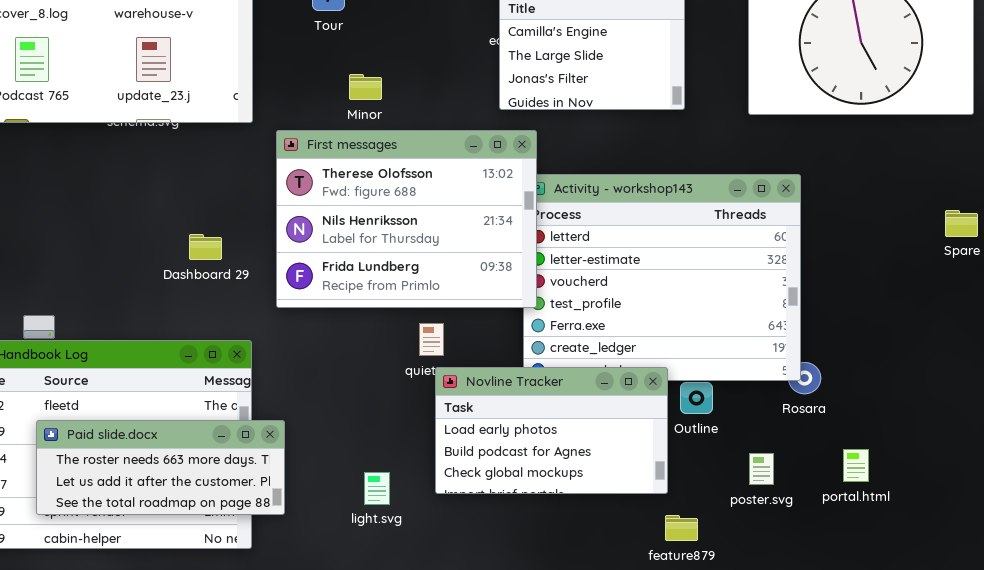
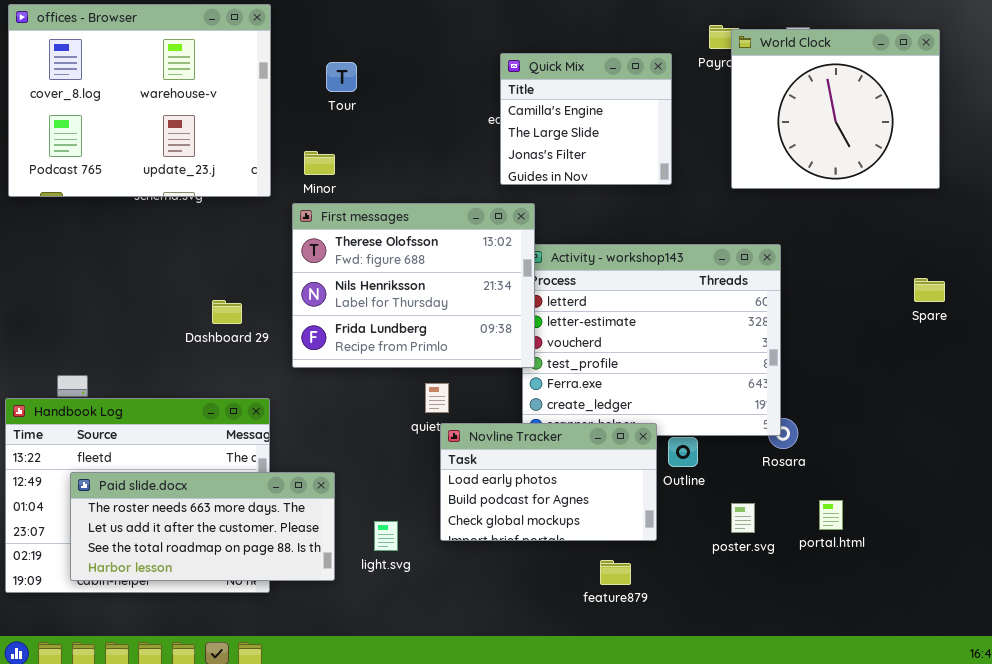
Minor: [349,74,382,100] -> [304,151,335,175], moved
Paid slide.docx: [36,420,285,515] -> [70,472,335,581], resized
feature879: [665,515,698,541] -> [600,560,631,585], moved

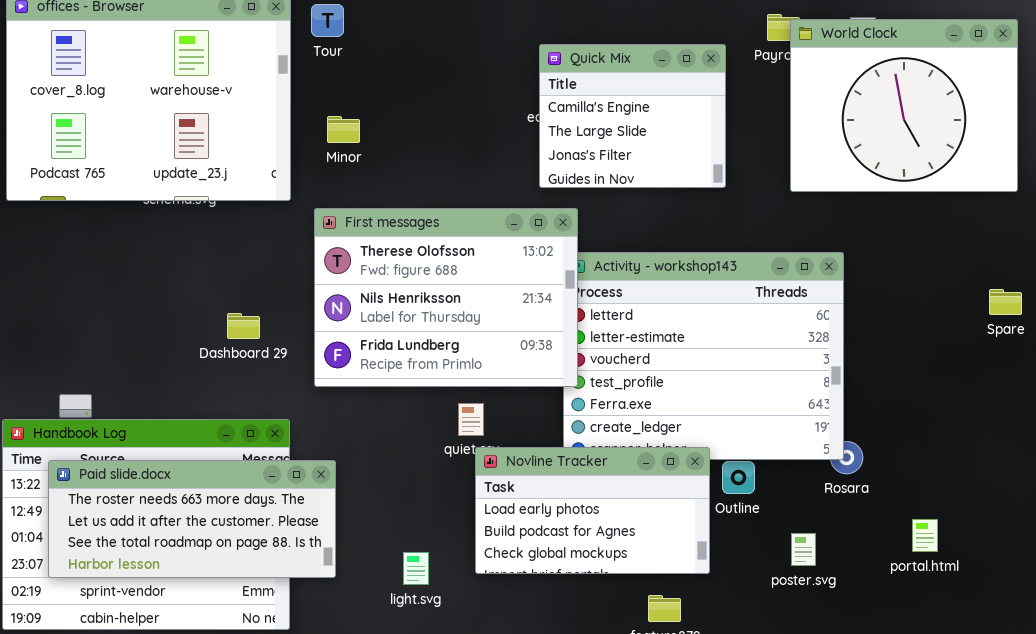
Tour: [326,62,357,92] -> [311,4,344,37], moved
Minor: [304,151,335,175] -> [327,116,360,143], moved
Paid slide.docx: [70,472,335,581] -> [48,460,336,578], moved
portal.html: [819,500,843,530] -> [912,519,938,552], moved

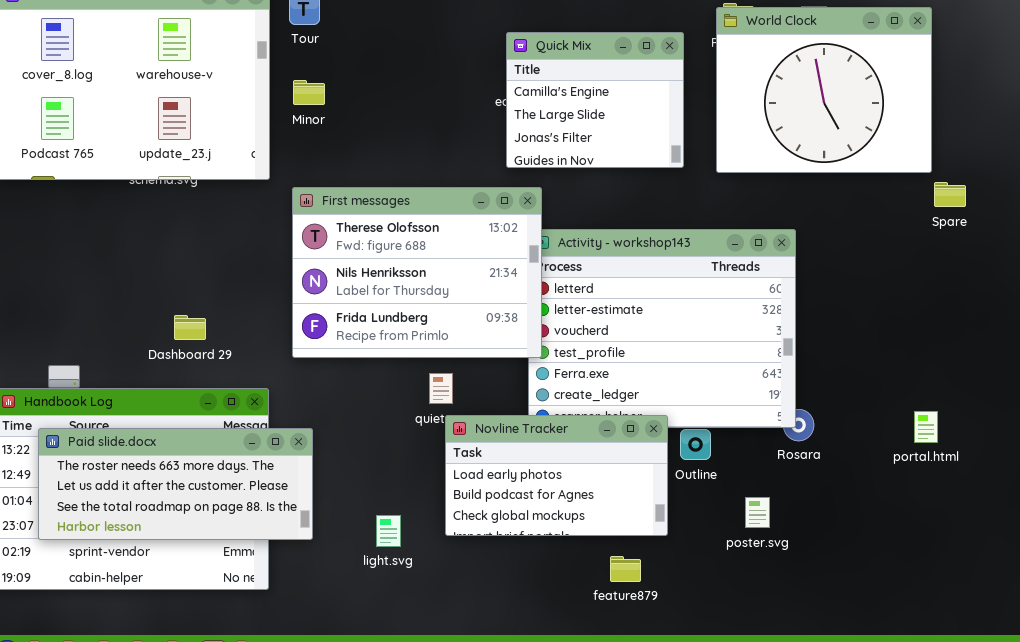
World Clock: [790,19,1018,192] -> [716,7,932,173], moved
Minor: [327,116,360,143] -> [293,80,325,105], moved
Spare: [989,289,1022,315] -> [934,182,966,207], moved
Dashboard 29: [227,313,260,339] -> [174,315,206,340], moved
portal.html: [912,519,938,552] -> [914,411,938,443], moved

